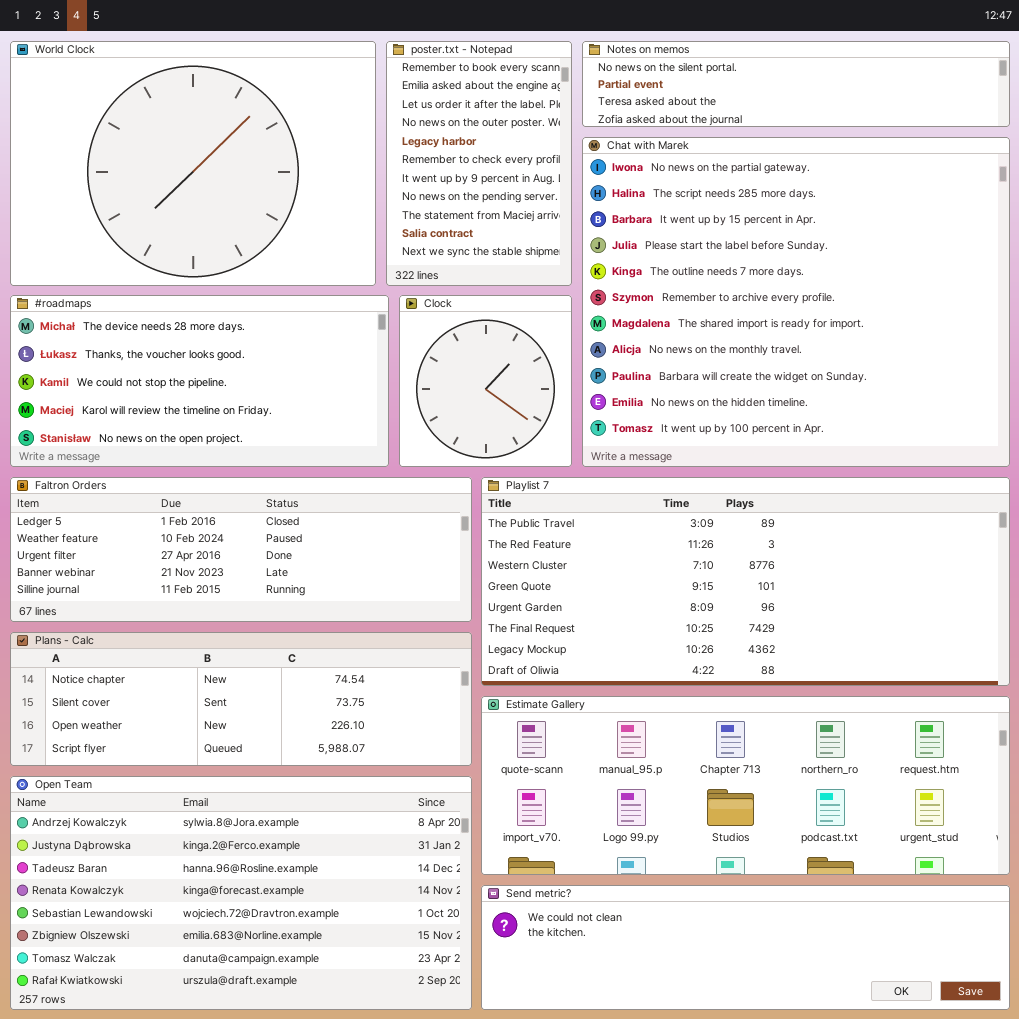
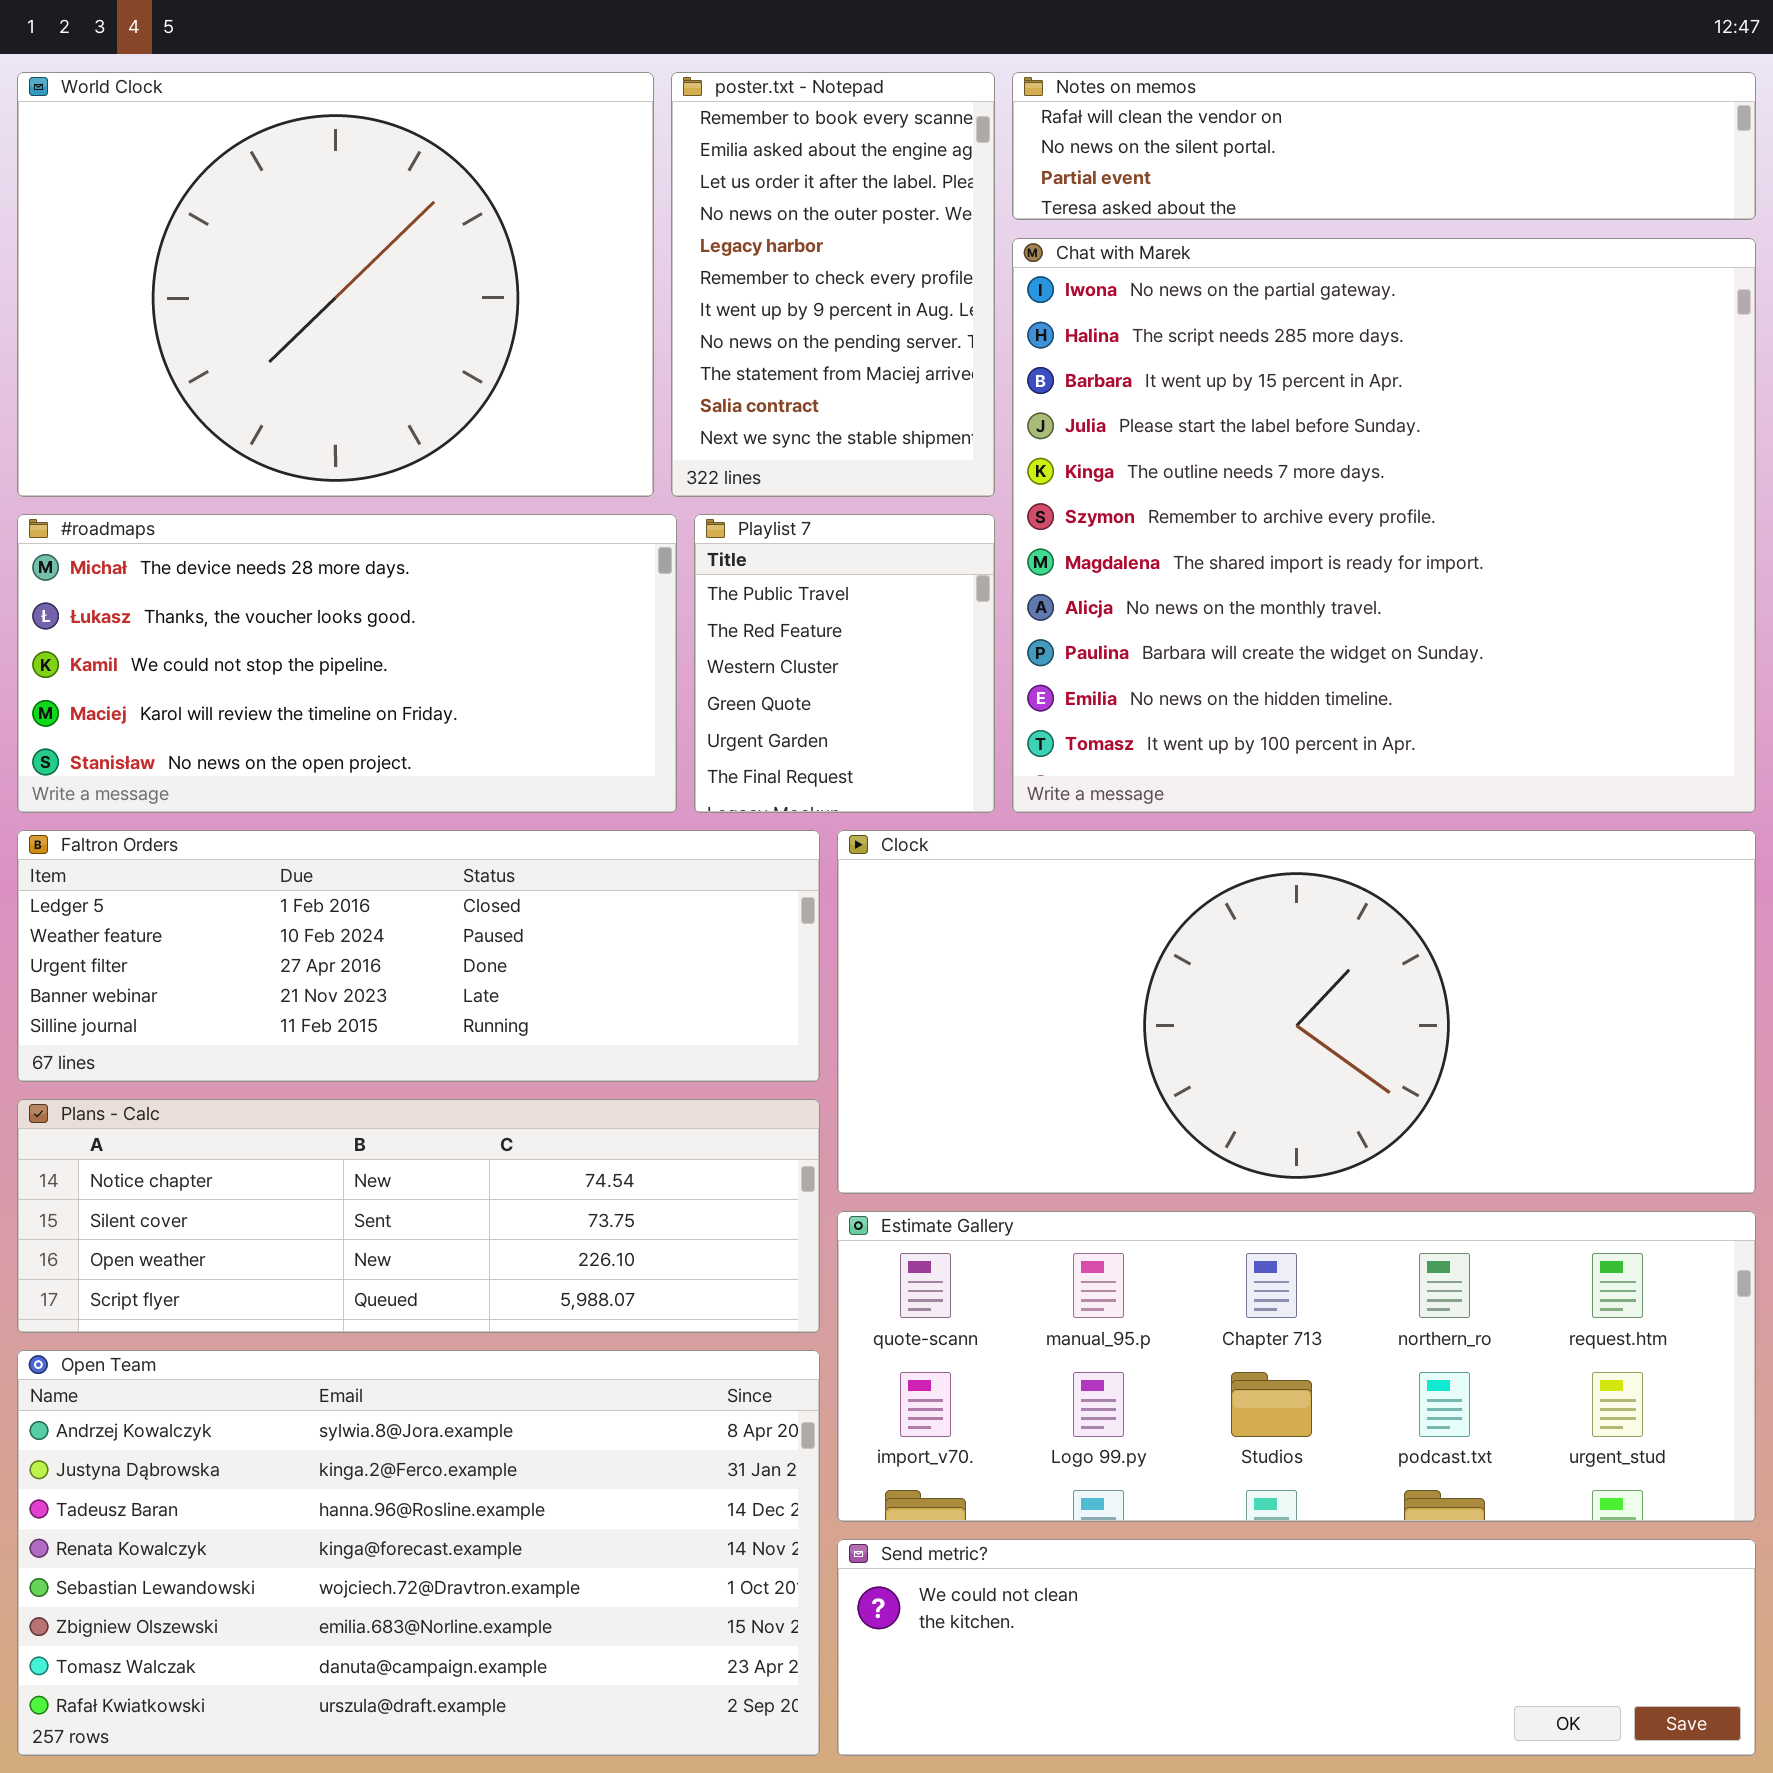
Notes on memos: [582,41,1010,127] -> [1012,72,1756,220], scrolled up 1 row
Clock: [399,295,572,467] -> [837,830,1756,1194], moved, resized
Playlist 7: [481,477,1010,686] -> [694,514,995,813], moved, resized

